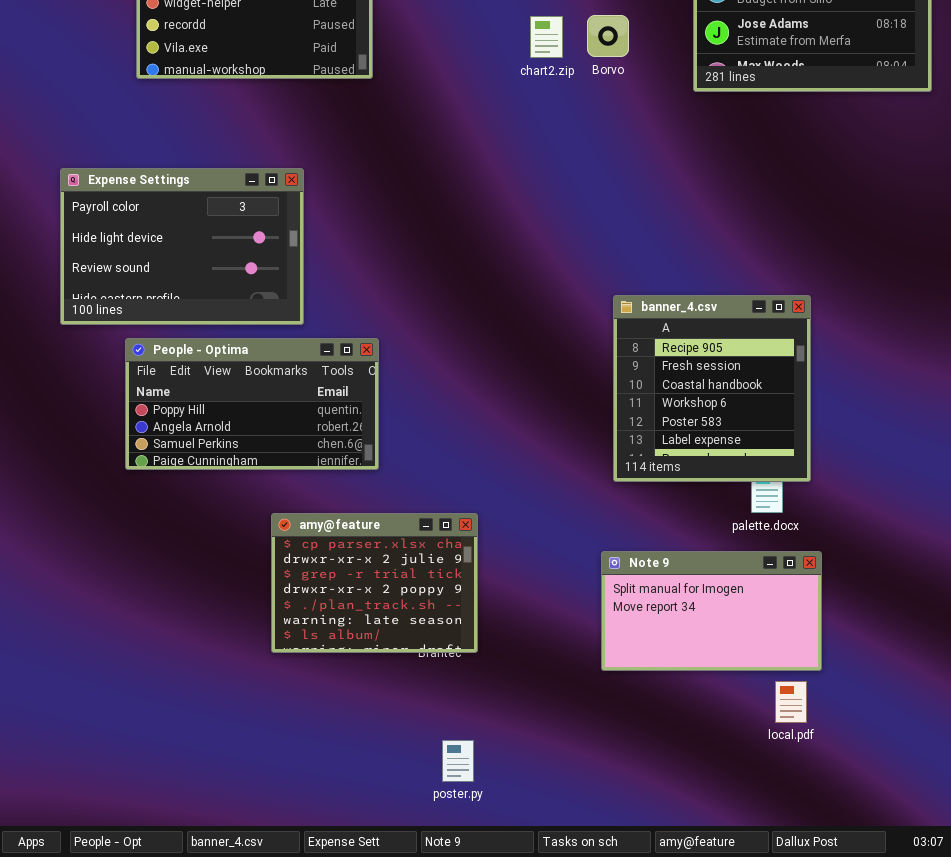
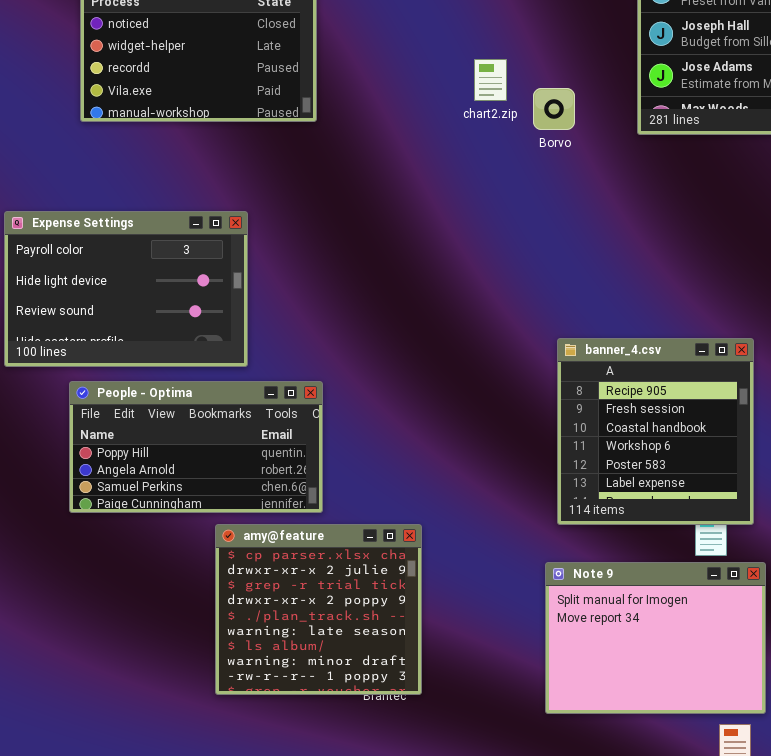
Borvo: [587,15,629,57] -> [533,88,575,130], moved
amy@feature: [271,513,478,653] -> [215,524,422,695], resized
Note 9: [601,551,822,671] -> [545,562,766,714], resized

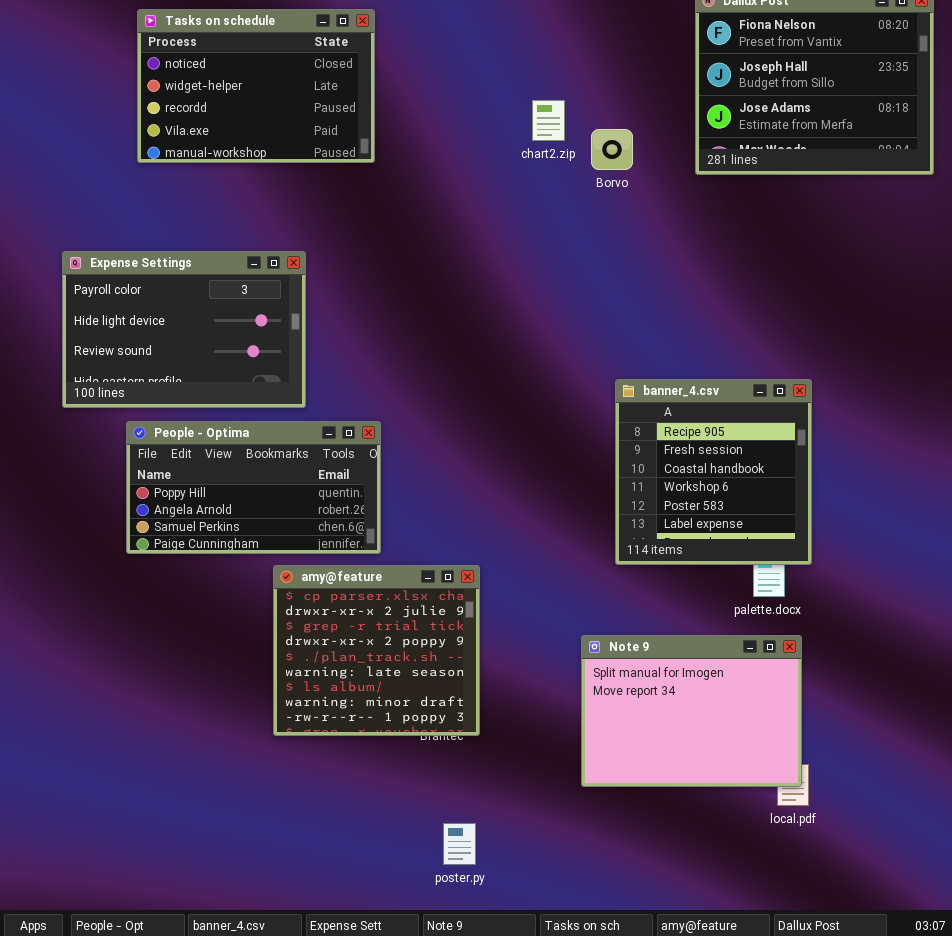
Note 9: [545,562,766,714] -> [581,635,802,787], moved

